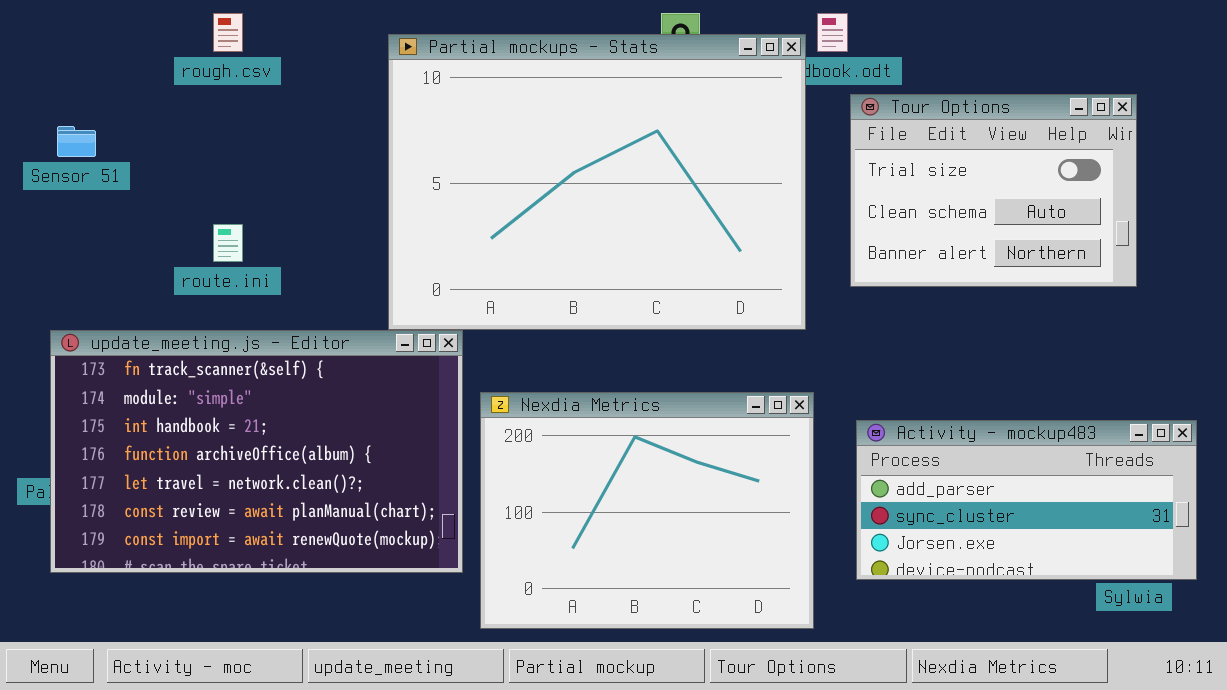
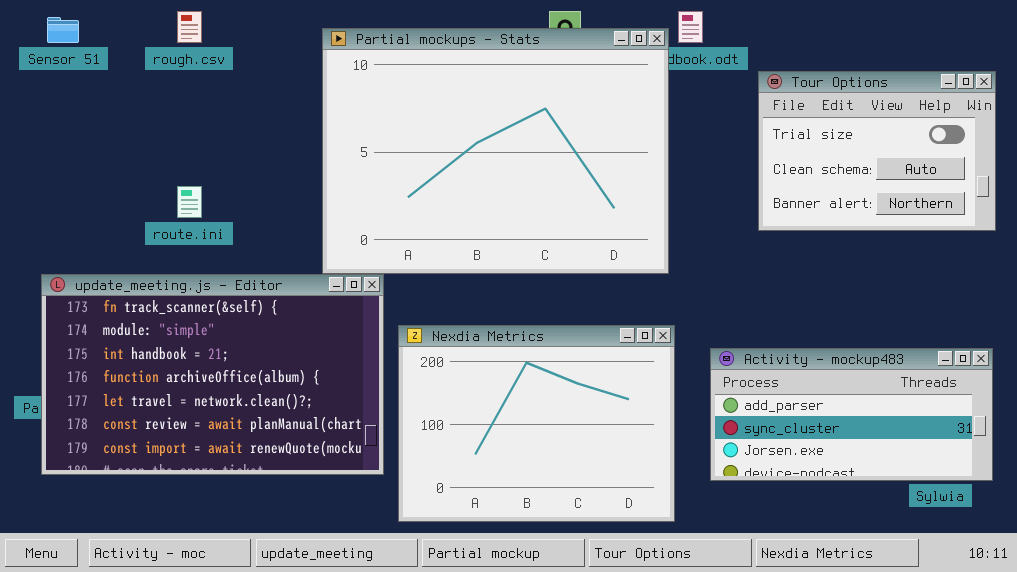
Tour Options: [850,94,1137,287] -> [758,71,996,231], moved
Sensor 51: [57,126,96,157] -> [47,17,79,43], moved

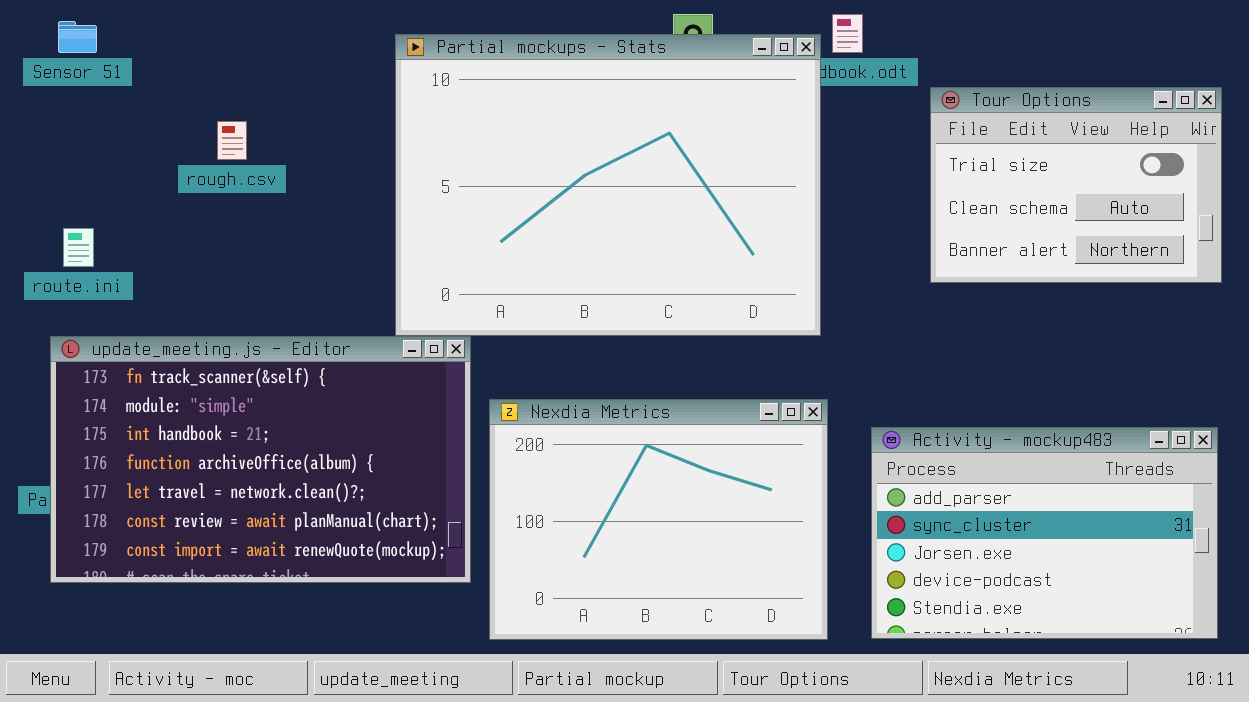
rough.csv: [177,11,202,43] -> [217,121,247,160], moved
route.ini: [177,186,202,218] -> [63,228,94,267], moved
Activity - mockup483: [710,348,993,481] -> [871,427,1218,639], resized

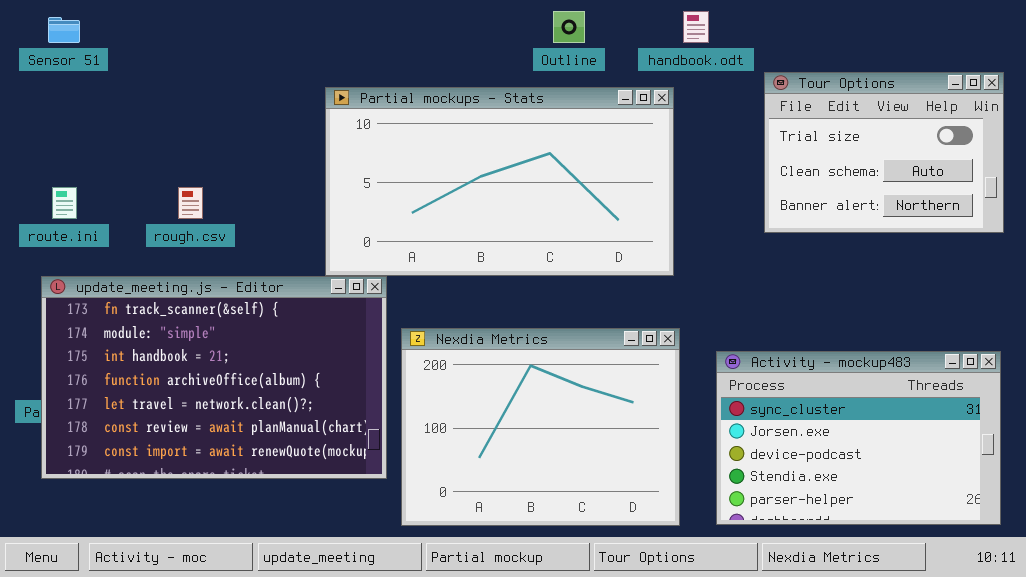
Partial mockups - Stats: [395,34,821,336] -> [325,87,674,276], resized
rough.csv: [217,121,247,160] -> [178,187,203,219], moved
Activity - mockup483: [871,427,1218,639] -> [716,351,1001,525], scrolled down 1 row

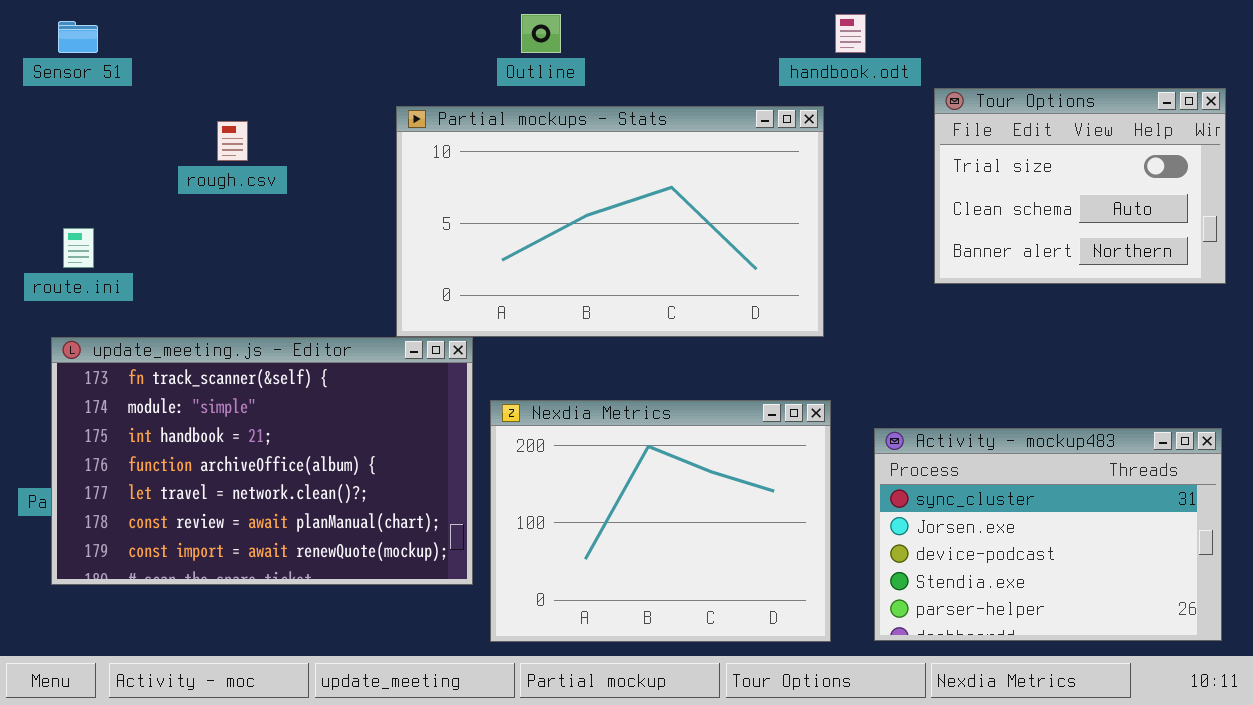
Outline: [553,11,585,43] -> [521,14,561,53], moved
rough.csv: [178,187,203,219] -> [217,121,248,161], moved

